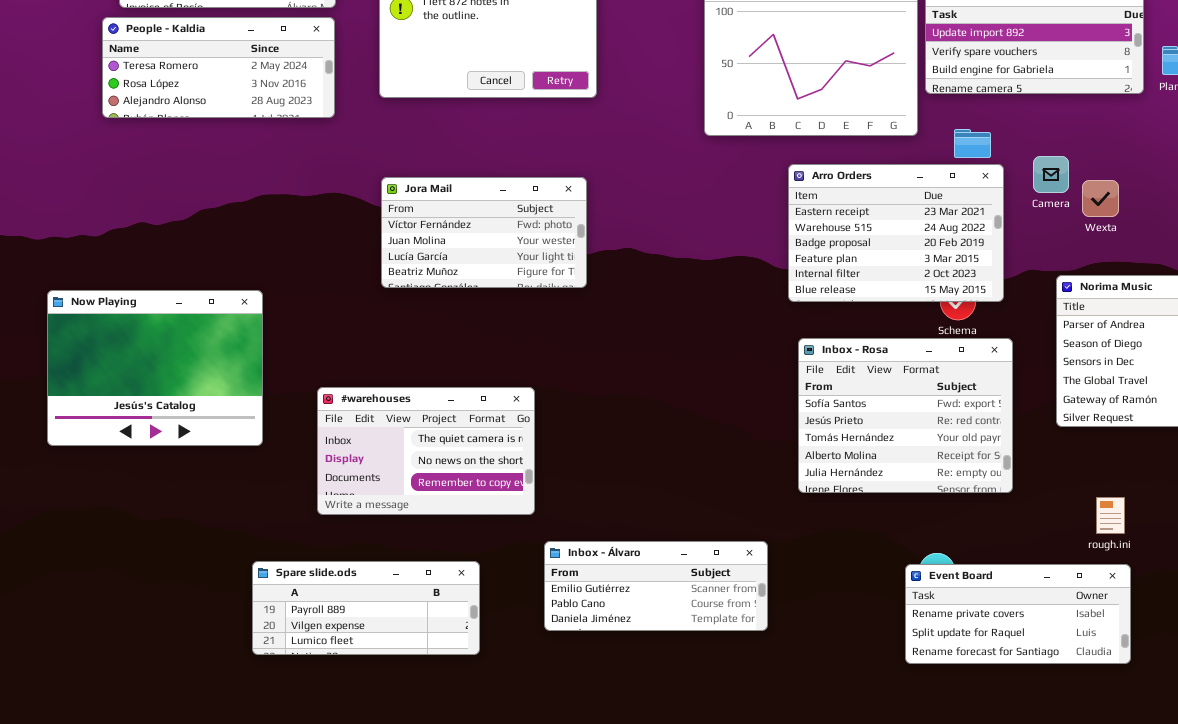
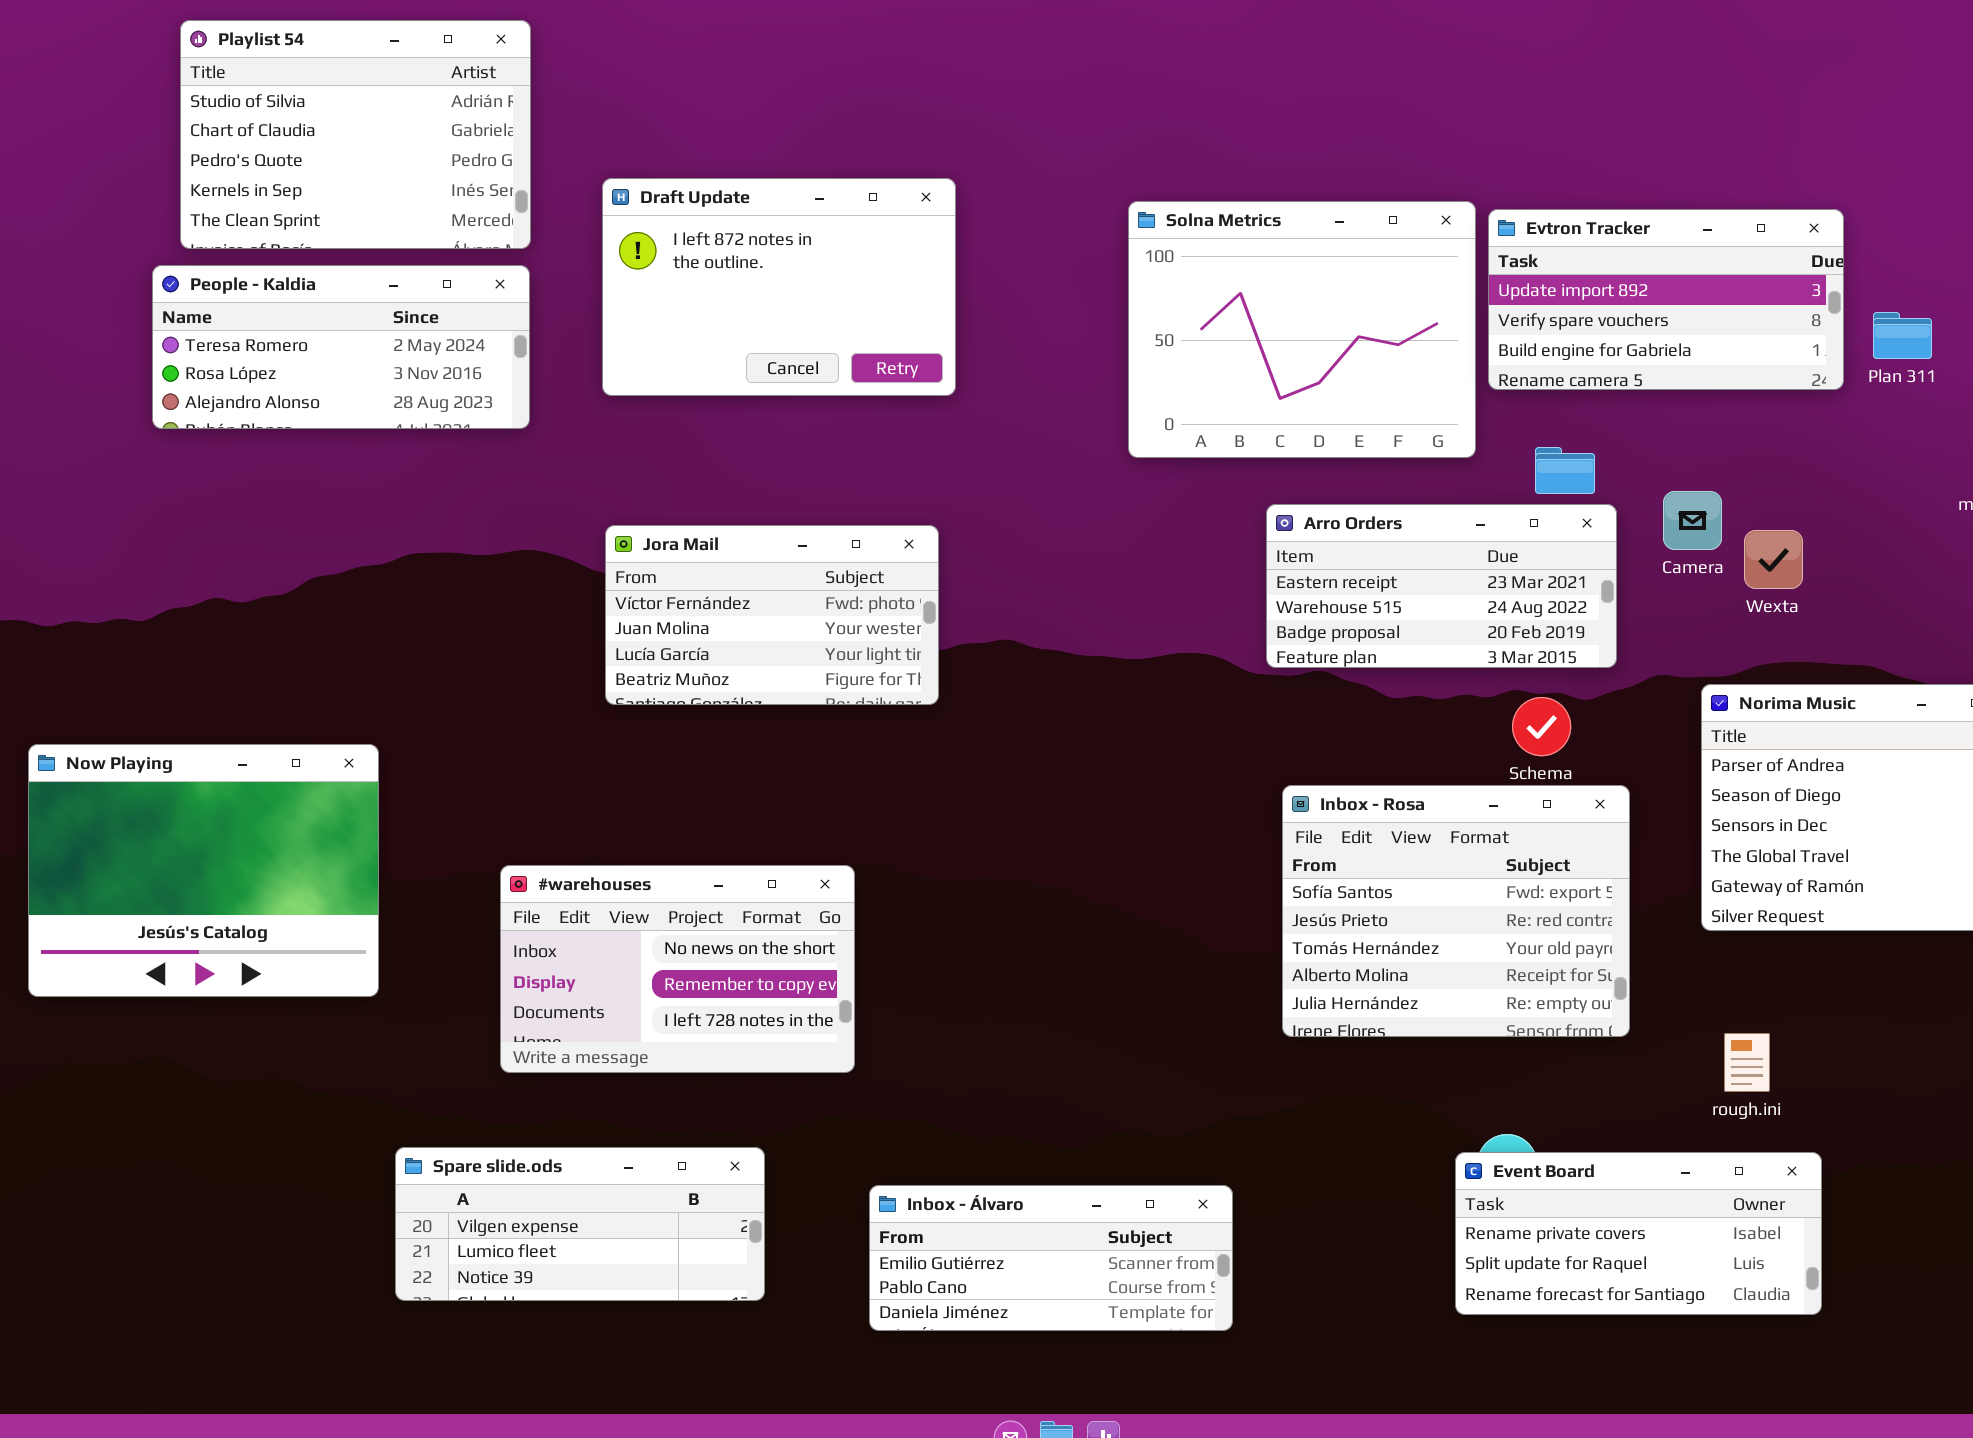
Arro Orders: [788,164,1004,302] -> [1266,504,1617,668], resized
Now Playing: [47,290,263,446] -> [28,744,379,997], moved
#warehouses: [317,387,535,515] -> [500,865,855,1073], scrolled down 1 row
rough.ini: [1096,497,1125,534] -> [1724,1033,1770,1092], moved
Inbox - Álvaro: [544,541,768,631] -> [869,1185,1233,1331], moved
Spare slide.ods: [252,561,480,655] -> [395,1147,765,1301], scrolled down 1 row

